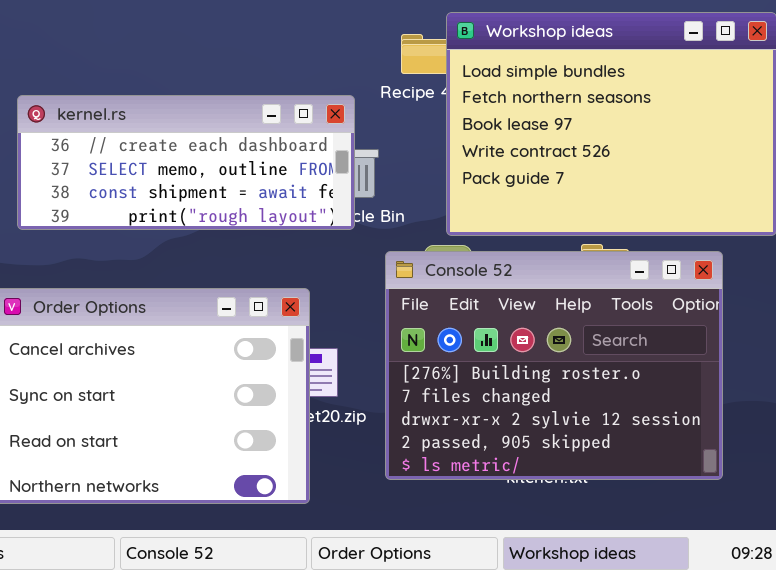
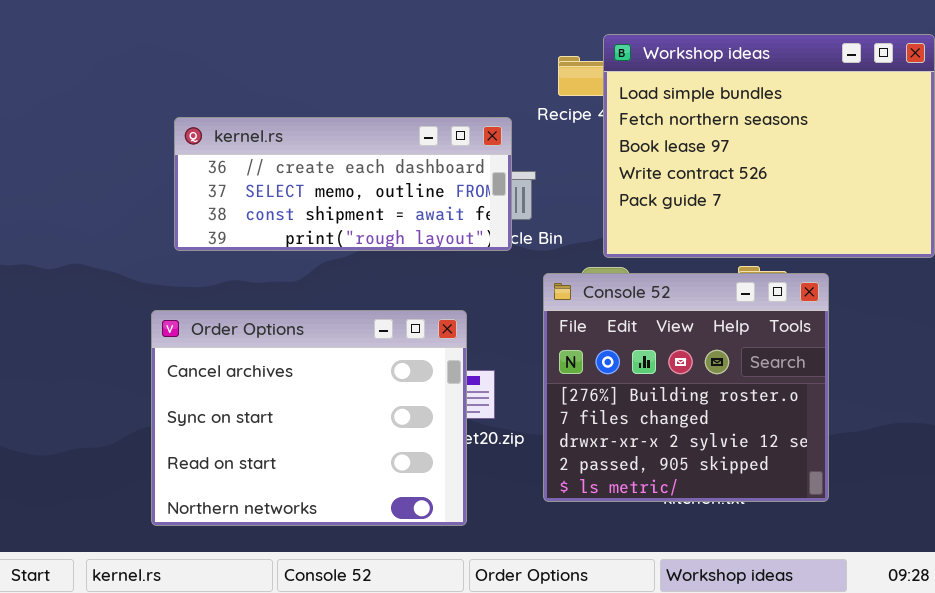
Console 52: [385,251,723,480] -> [543,273,829,502], resized

